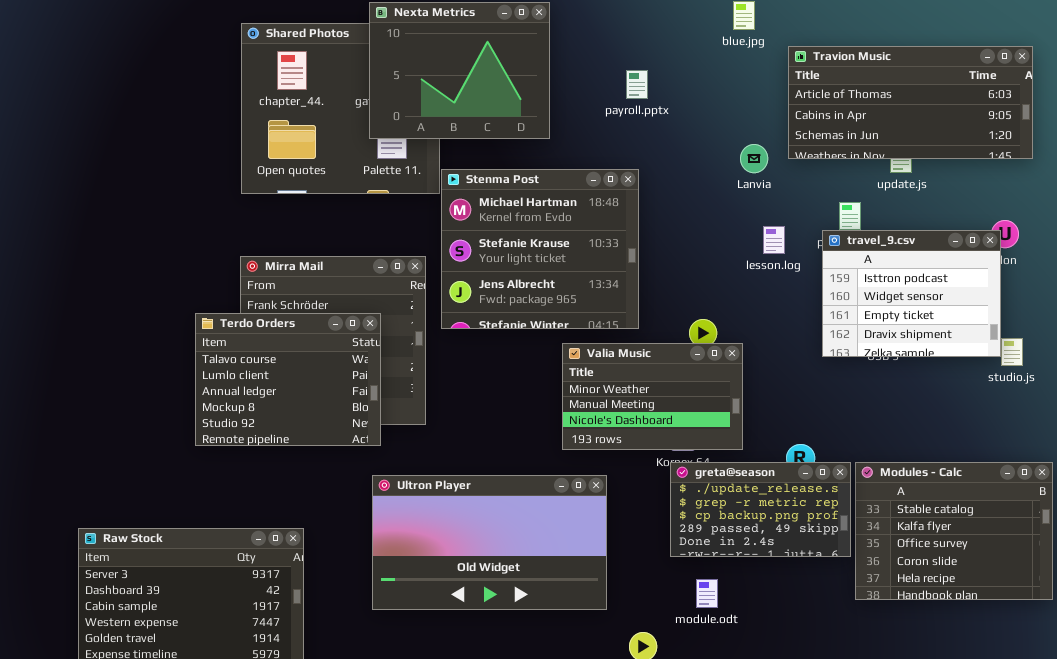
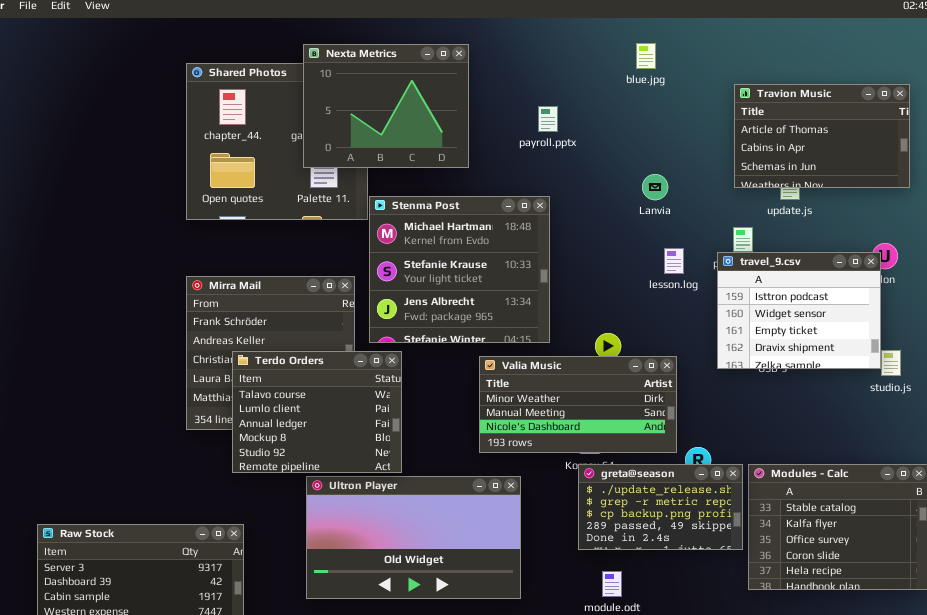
Travion Music: [788,46,1033,159] -> [734,84,910,188], resized
Terdo Orders: [195,313,381,446] -> [232,351,402,473], moved
Valia Music: [562,343,743,450] -> [479,356,677,453], resized

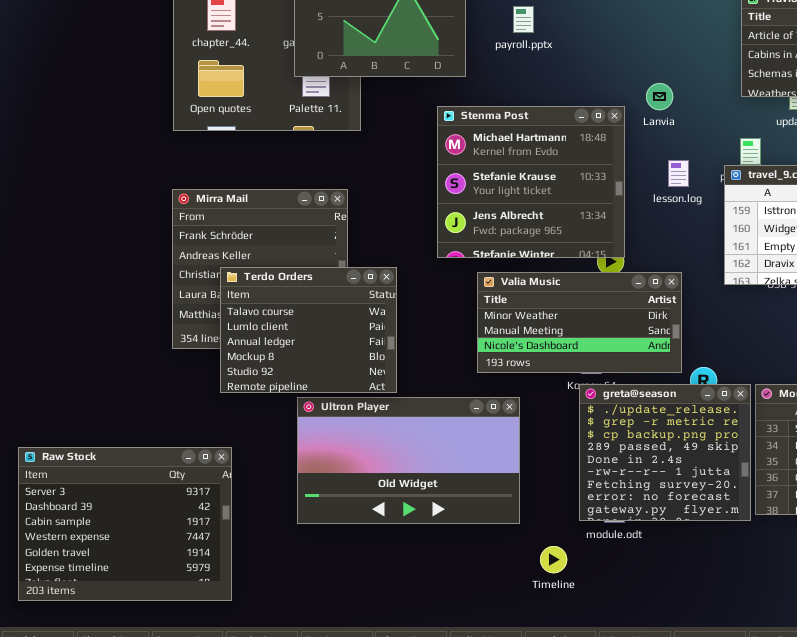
payroll.pptx: [538,106,558,132] -> [513,6,534,33], moved
Stenma Post: [369,196,550,343] -> [437,106,625,258], moved
greta@season: [578,464,743,550] -> [579,384,751,521], resized

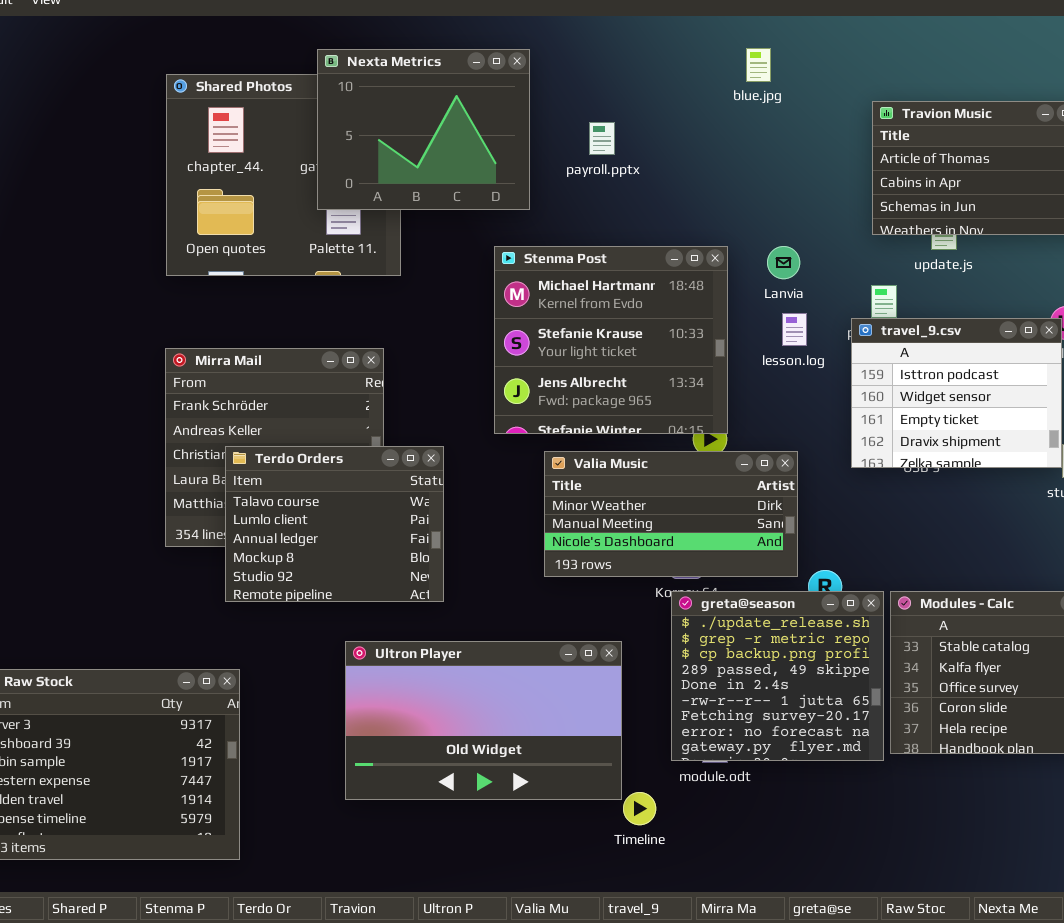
Lanvia: [646,83,673,110] -> [767,246,800,279], moved
Ultron Player: [297,397,520,524] -> [345,641,622,800], moved

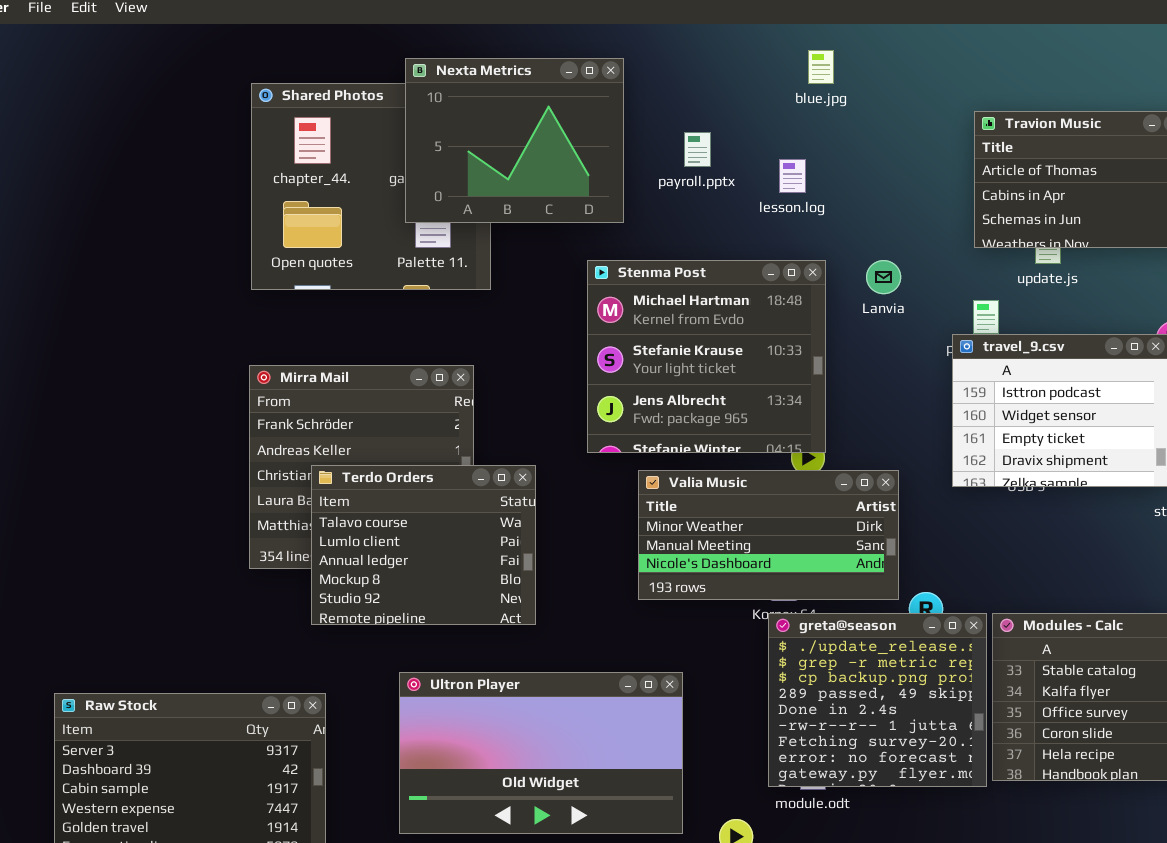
blue.jpg: [746,48,771,82] -> [808,50,834,84], moved
lesson.log: [782,313,807,346] -> [779,159,806,193], moved
Ultron Player: [345,641,622,800] -> [399,672,683,834], moved

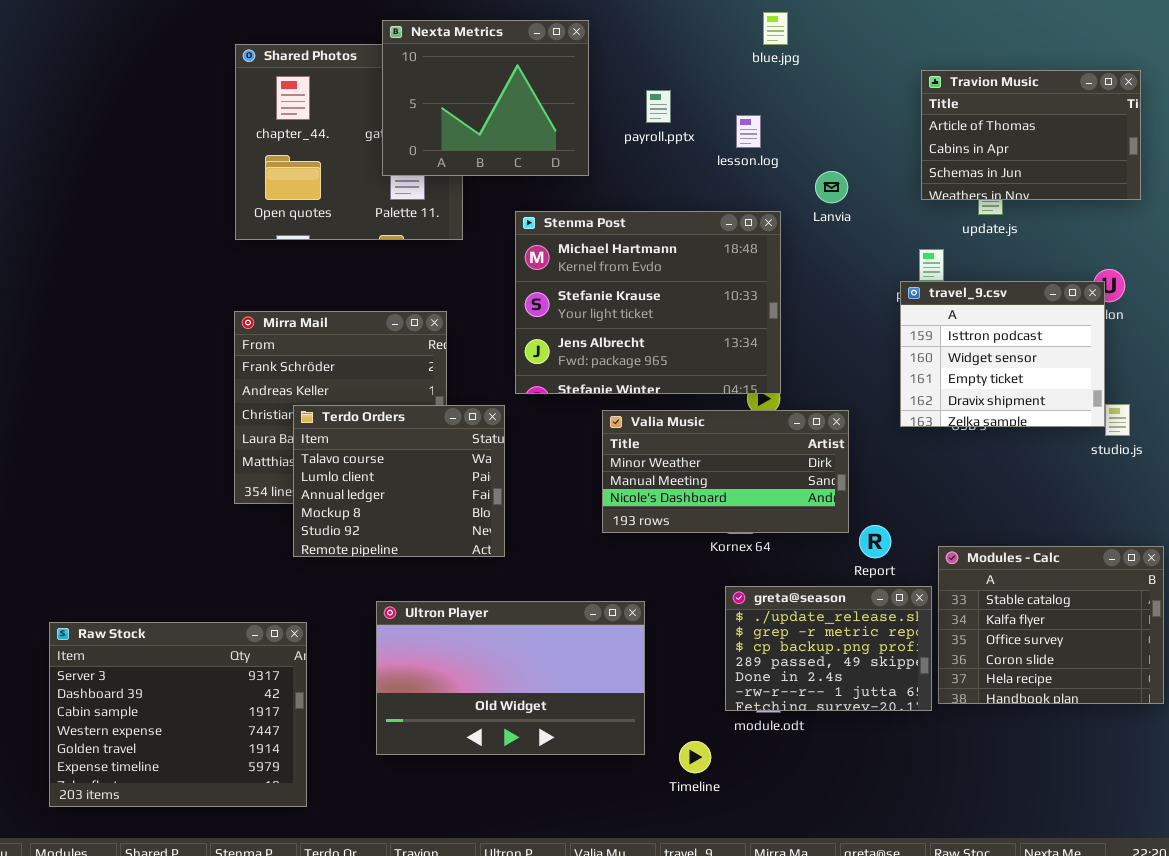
Stenma Post: [587,260,826,453] -> [515,211,781,394], resized
Lanvia: [866,260,901,294] -> [815,171,848,203], moved
greta@season: [768,613,987,787] -> [725,586,932,711], resized

